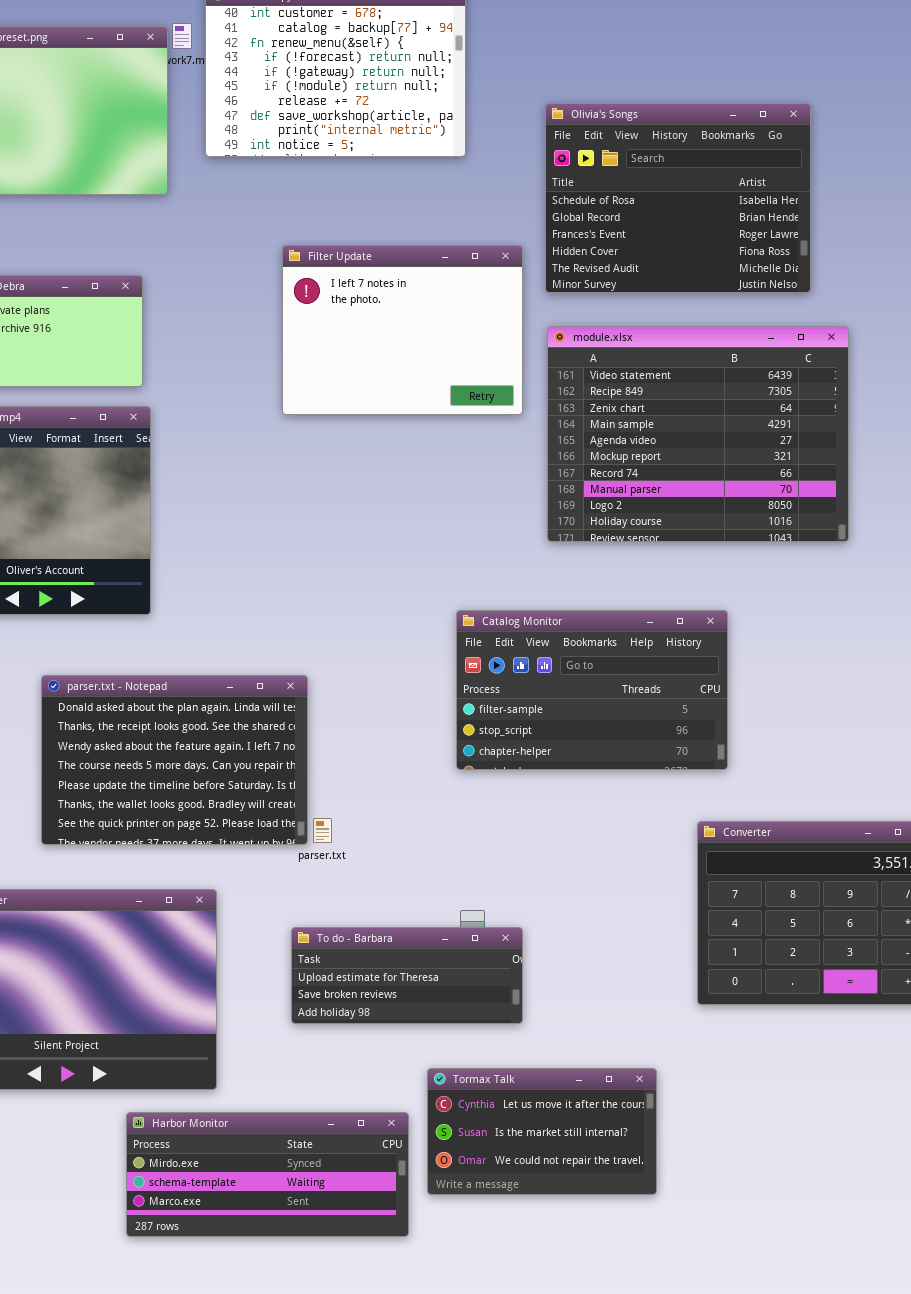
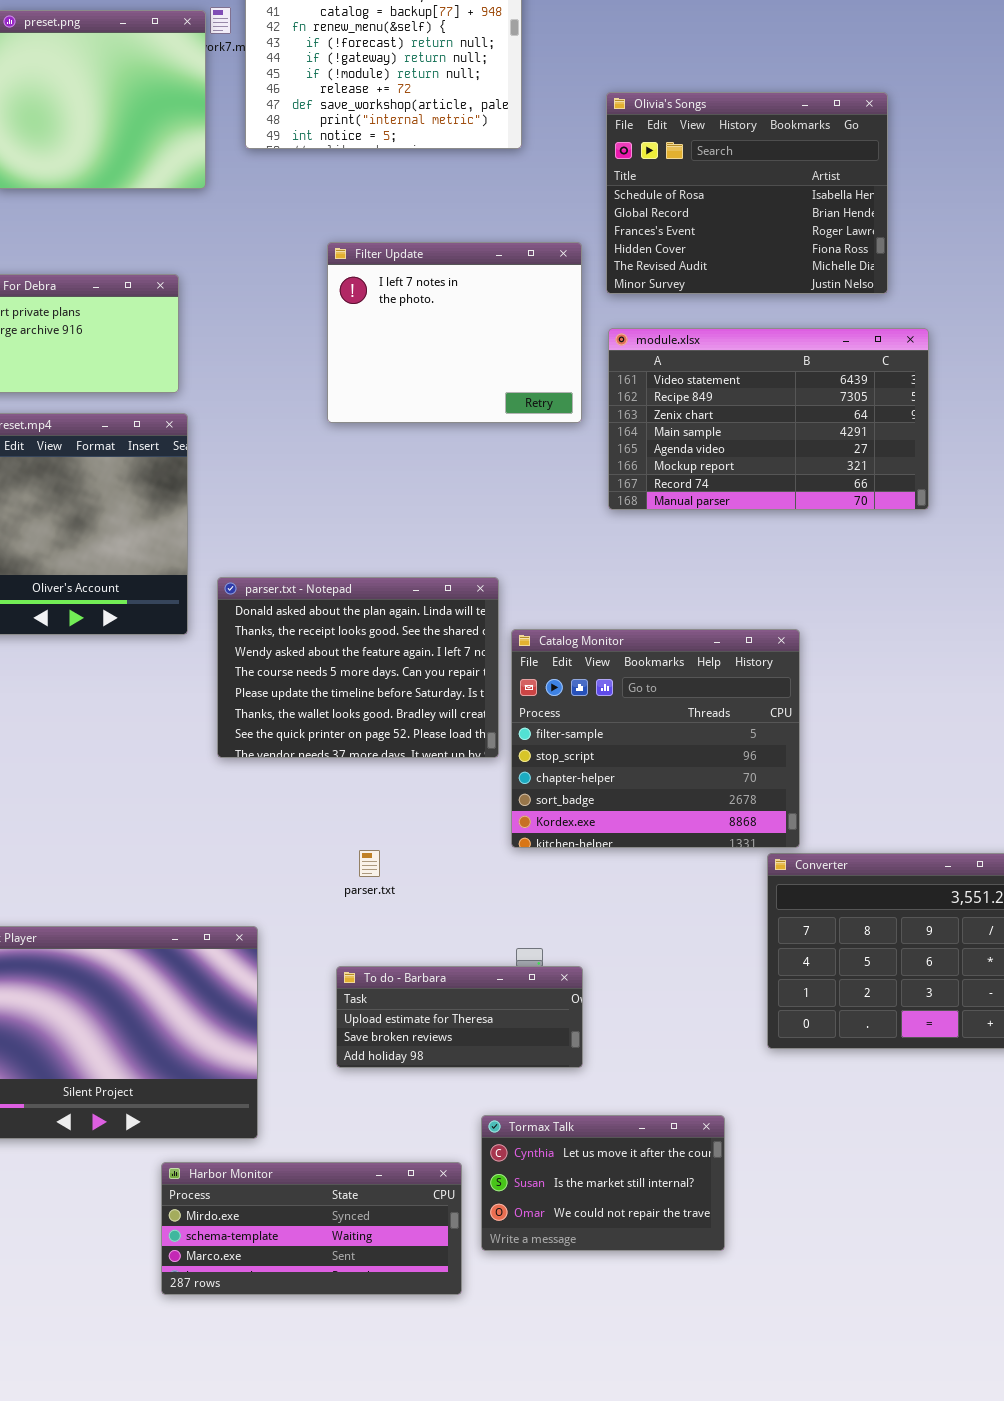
module.xlsx: [547,326,849,542] -> [608,328,929,510], resized
Catalog Monitor: [456,610,728,770] -> [511,629,800,848], resized
parser.txt - Notepad: [41,675,308,845] -> [217,577,499,758], moved

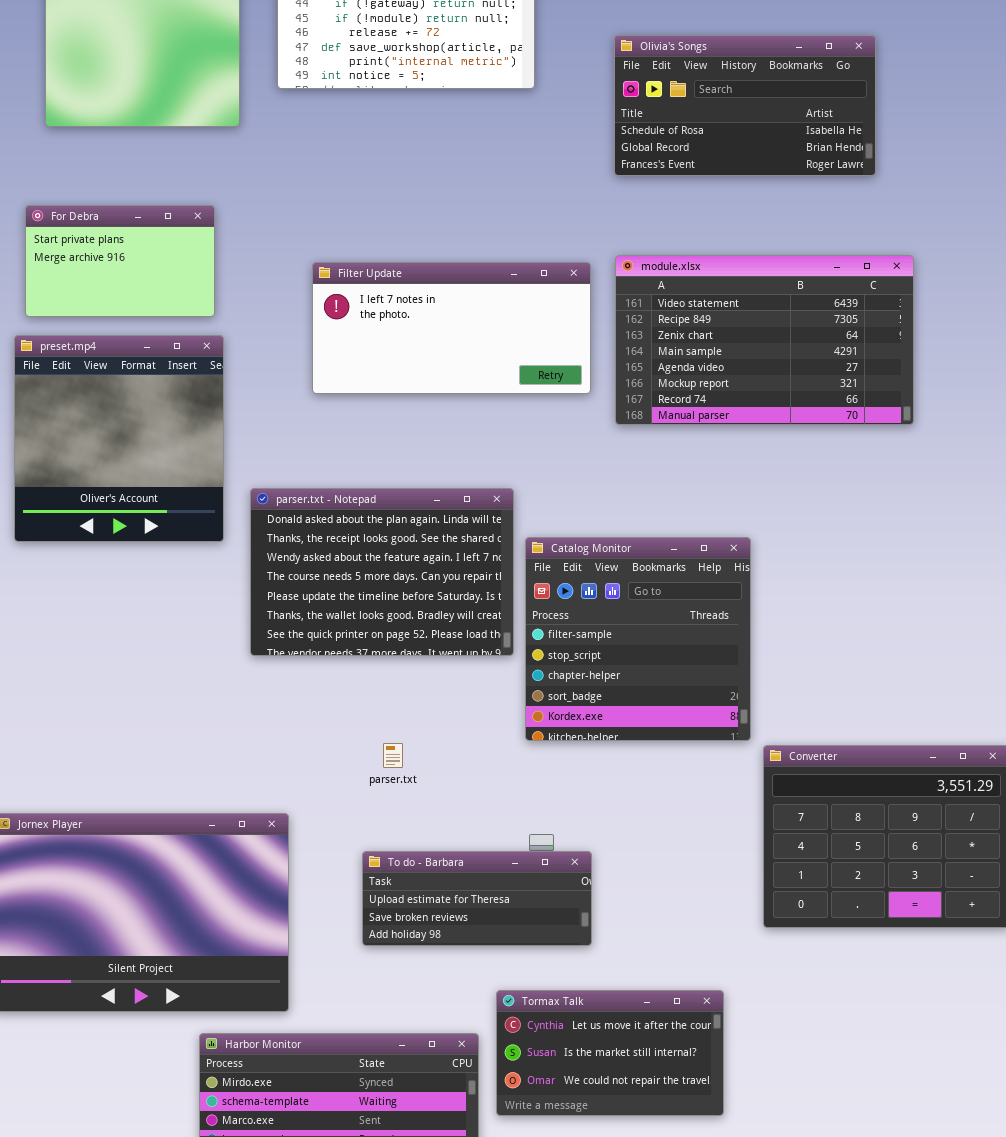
Olivia's Songs: [606,92,888,294] -> [614,35,876,176], resized
Filter Update: [327,242,582,423] -> [312,262,591,394], moved, resized
Catalog Monitor: [511,629,800,848] -> [525,537,751,741], resized

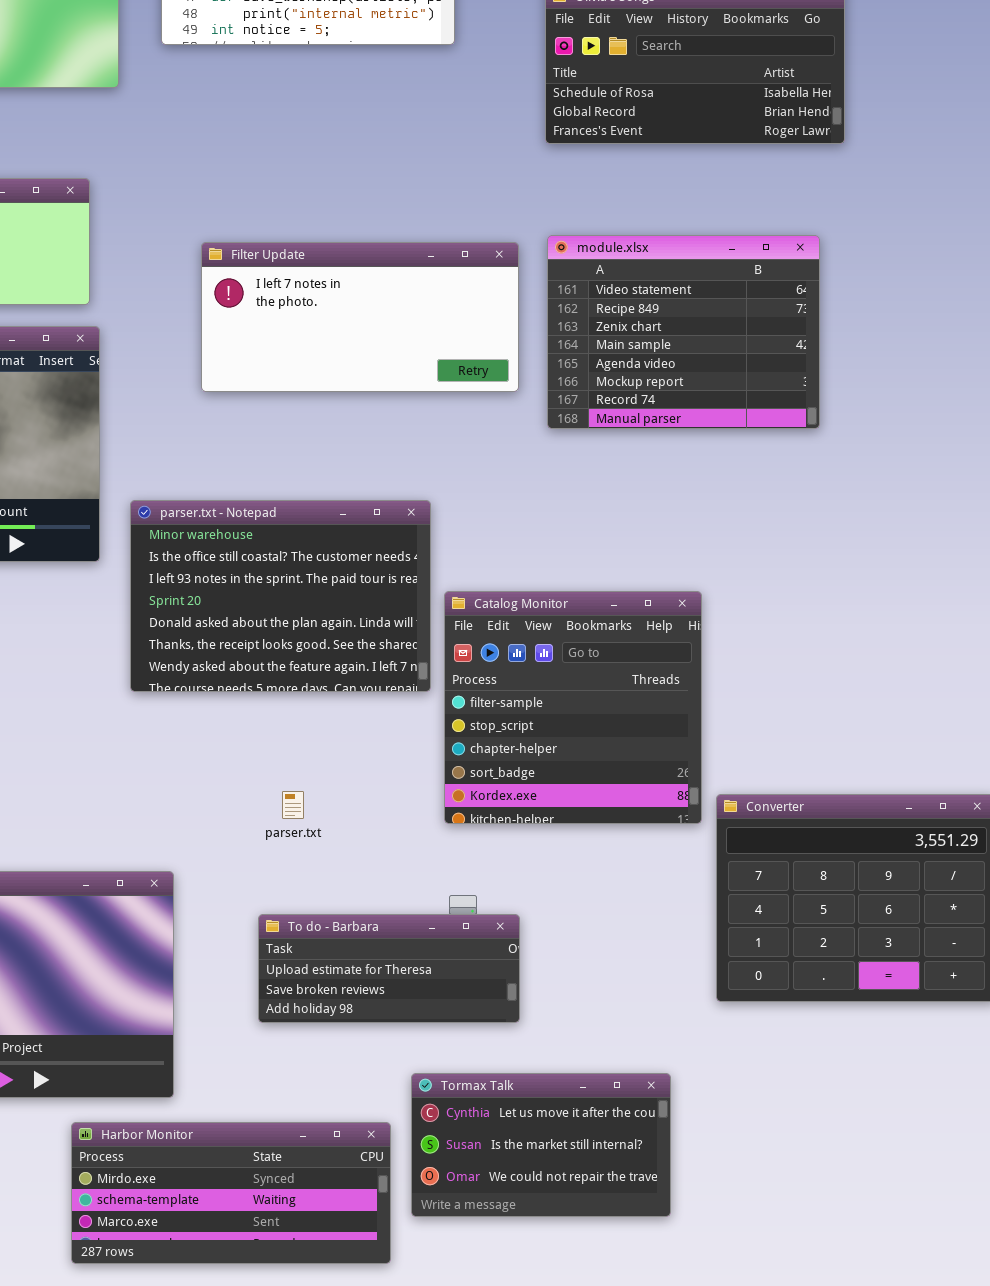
module.xlsx: [615,255,914,425] -> [547,235,820,429], resized
parser.txt - Notepad: [250,488,514,656] -> [130,500,431,692], scrolled up 4 rows
Catalog Monitor: [525,537,751,741] -> [444,591,702,824], moved

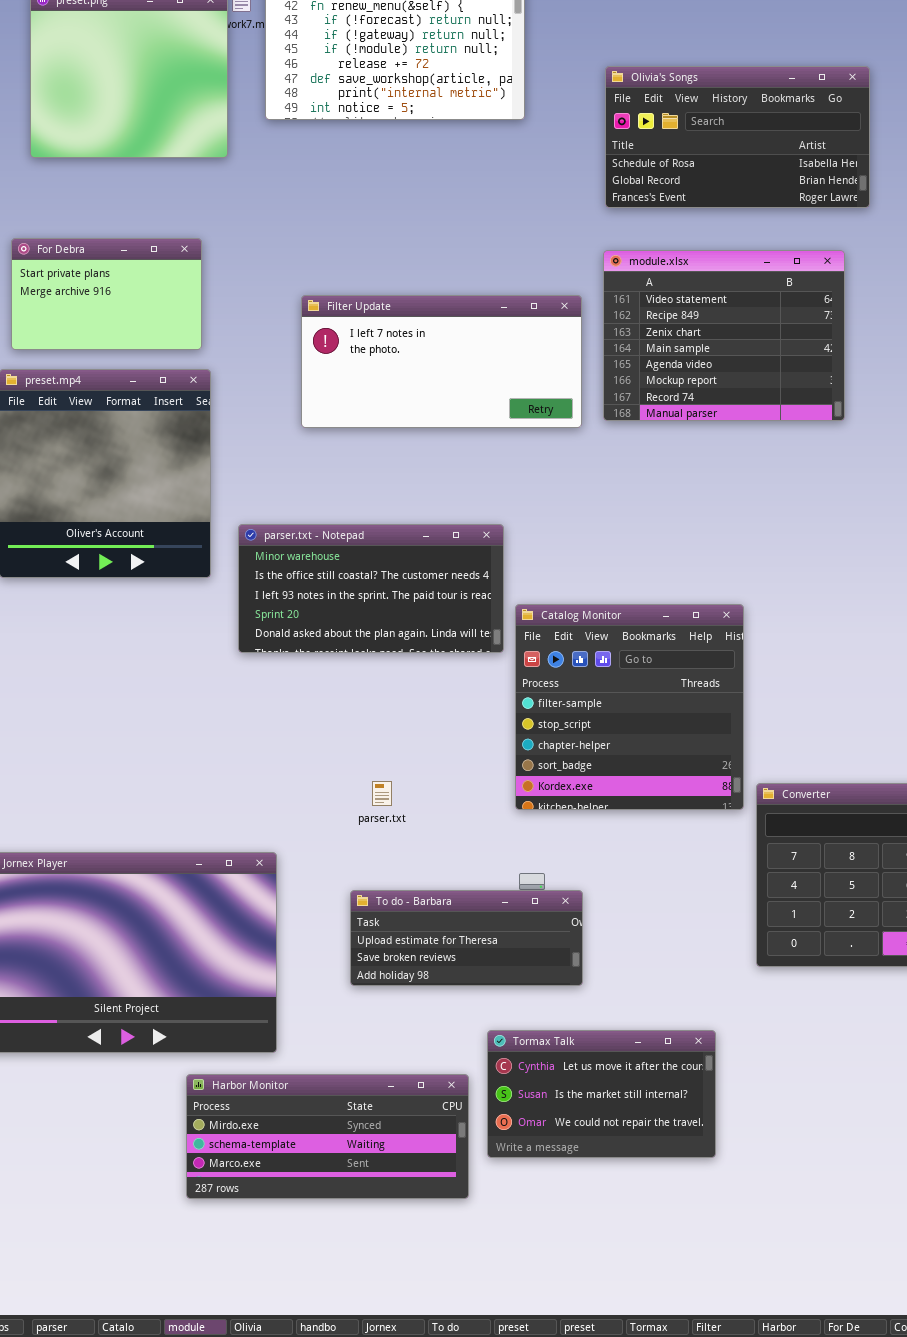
module.xlsx: [547,235,820,429] -> [603,250,845,421], moved
parser.txt - Notepad: [130,500,431,692] -> [238,524,504,653], resized

